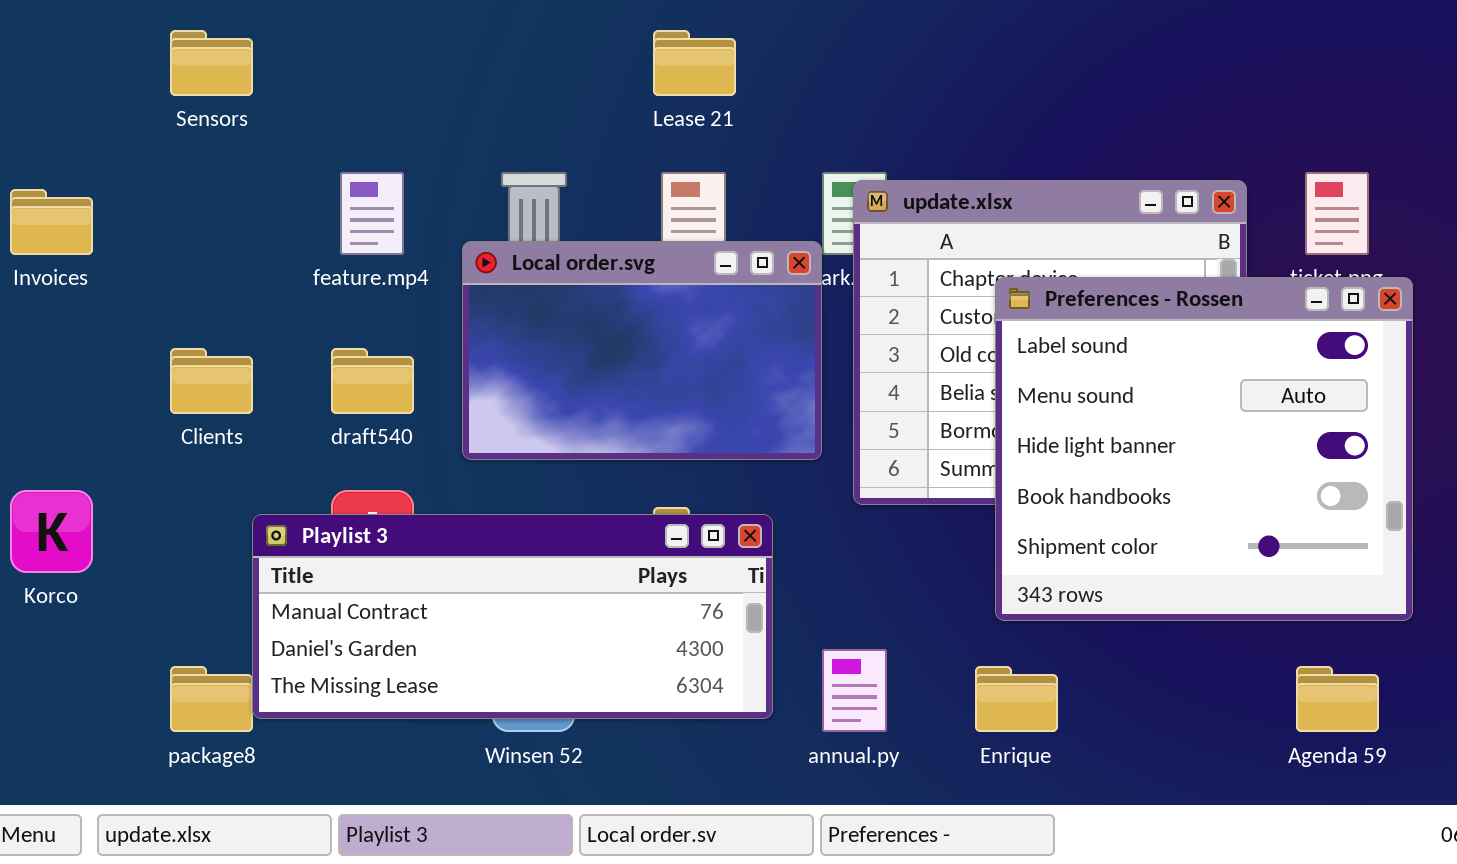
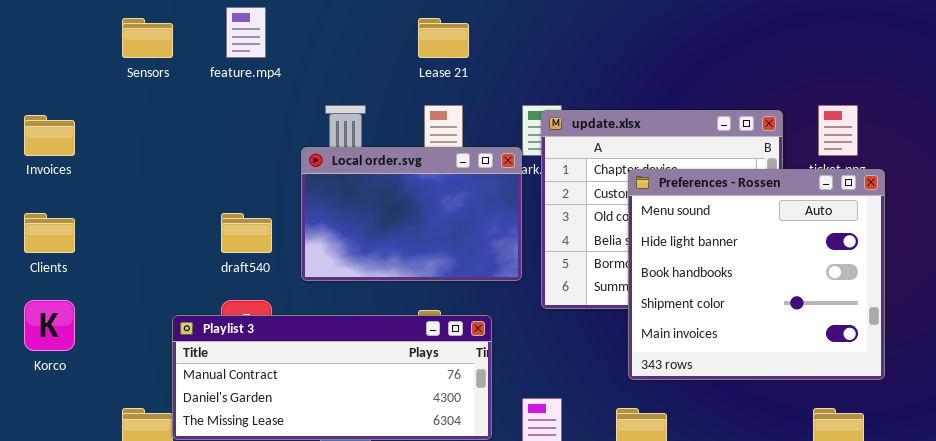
feature.mp4: [340,172,404,255] -> [226,7,266,58], moved
Preferences - Rossen: [995,277,1413,621] -> [628,169,885,380], scrolled down 1 row
Clients: [170,348,253,414] -> [24,213,75,253], moved

